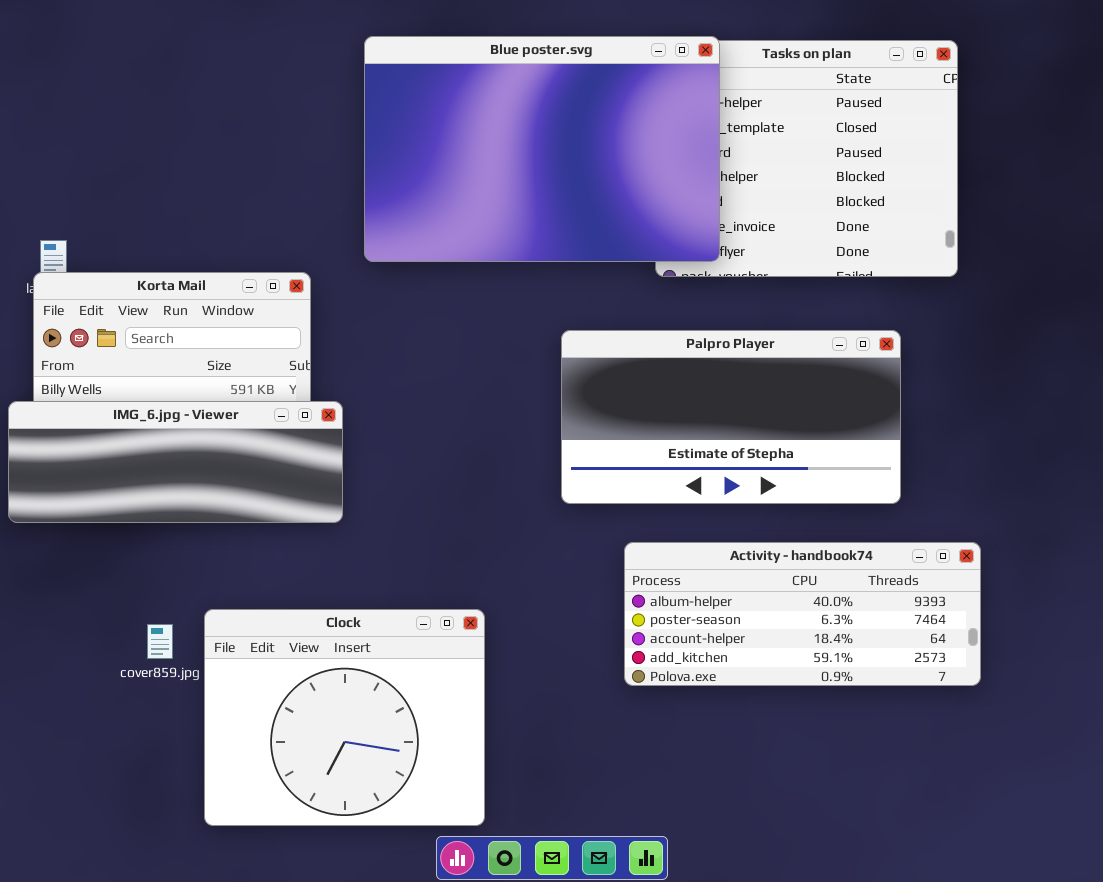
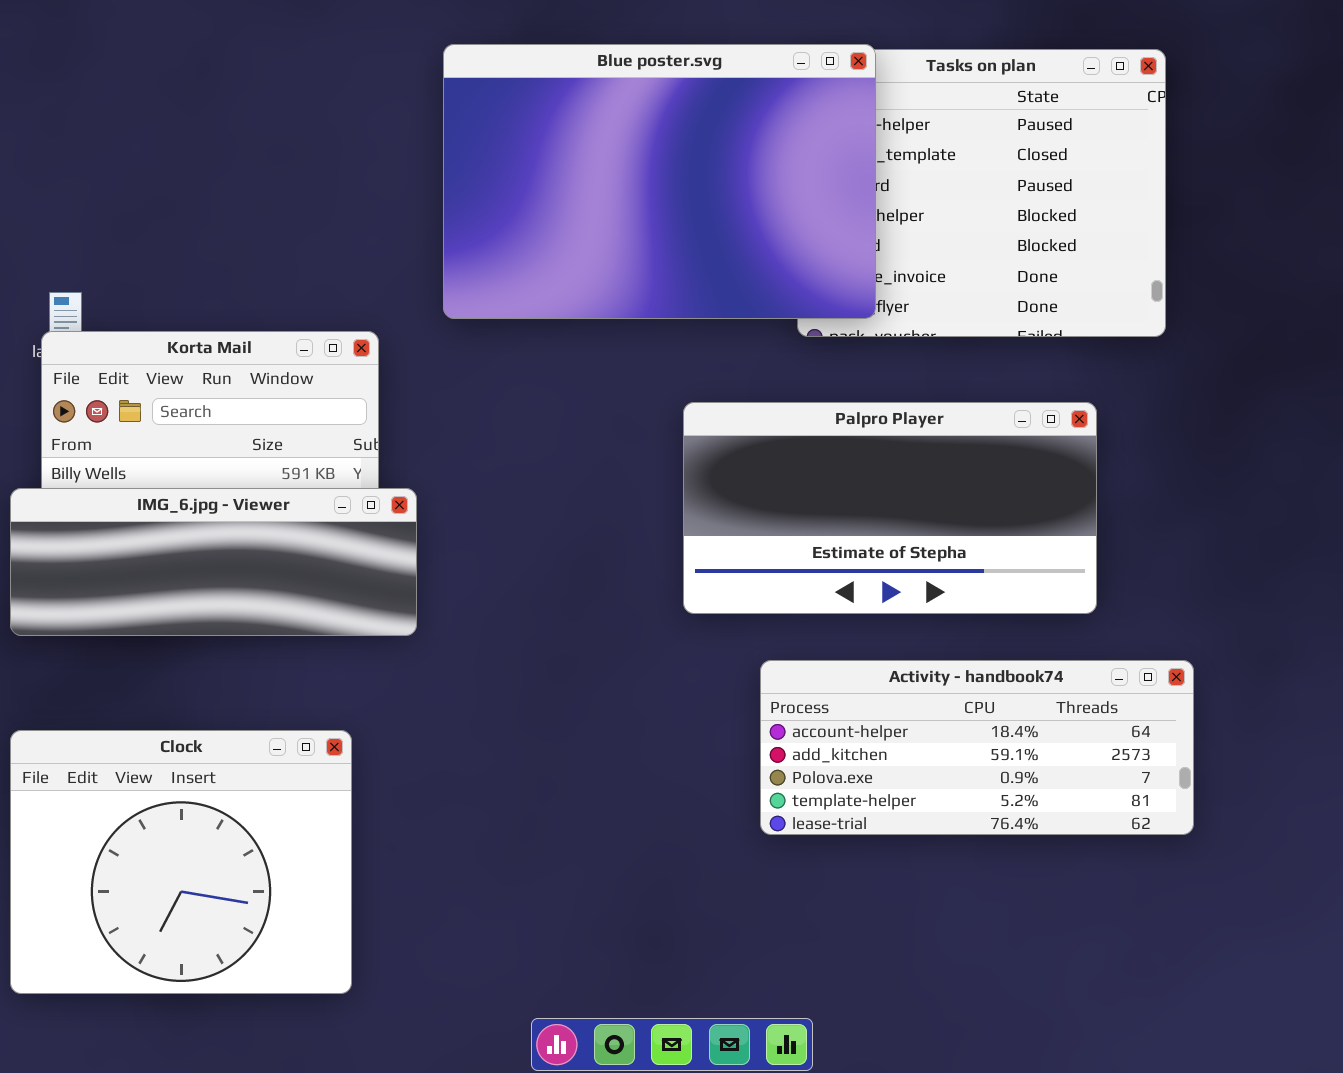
Activity - handbook74: [624,542,981,686] -> [760,660,1194,835], scrolled down 2 rows
Clock: [204,609,485,826] -> [10,730,352,994], moved

